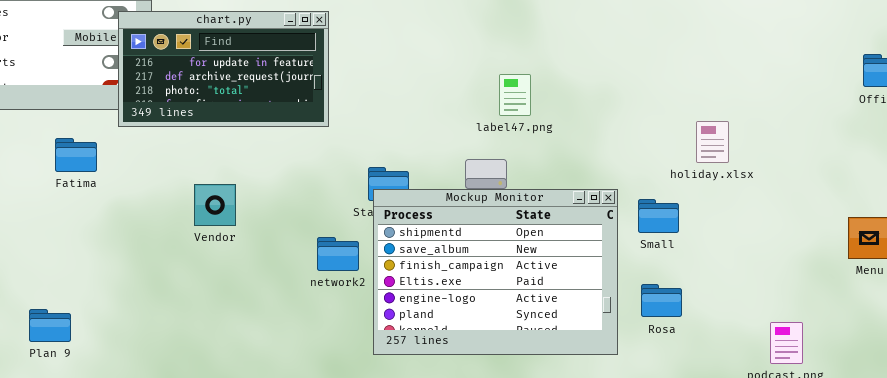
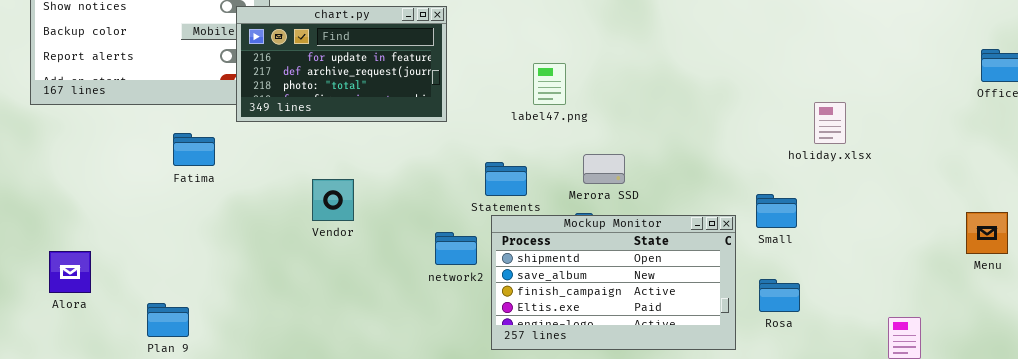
label47.png: [499,74,531,116] -> [533,63,566,105], moved
holiday.xlsx: [696,121,729,163] -> [814,102,846,144], moved
Mockup Monitor: [373,189,618,355] -> [491,215,736,350], resized

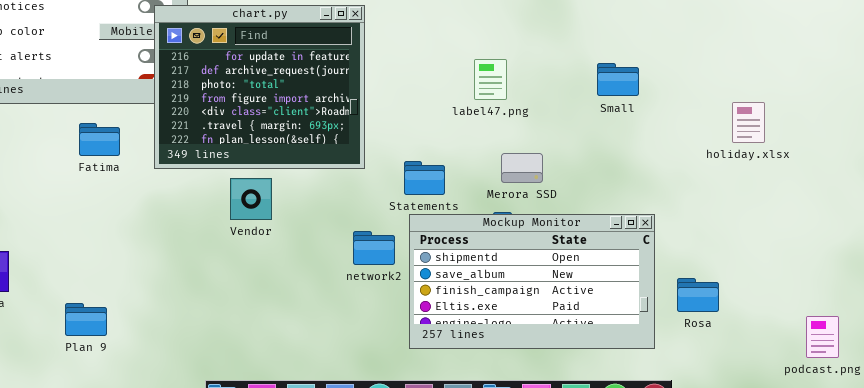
chart.py: [236,6,447,122] -> [154,5,365,169], resized
label47.png: [533,63,566,105] -> [474,59,507,100], moved
Fatima: [173,133,215,166] -> [79,123,120,156], moved
Small: [756,194,797,228] -> [597,63,639,96], moved

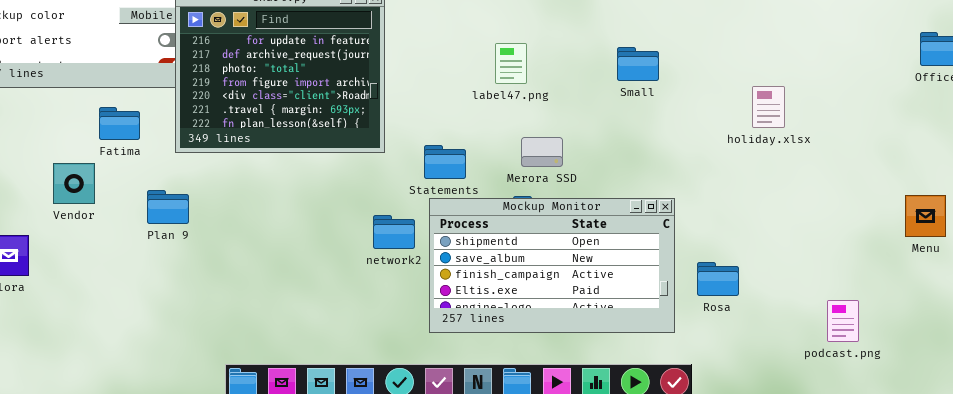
Vendor: [230,178,272,220] -> [53,163,95,204], moved
Plan 9: [65,303,107,336] -> [147,190,189,224], moved

